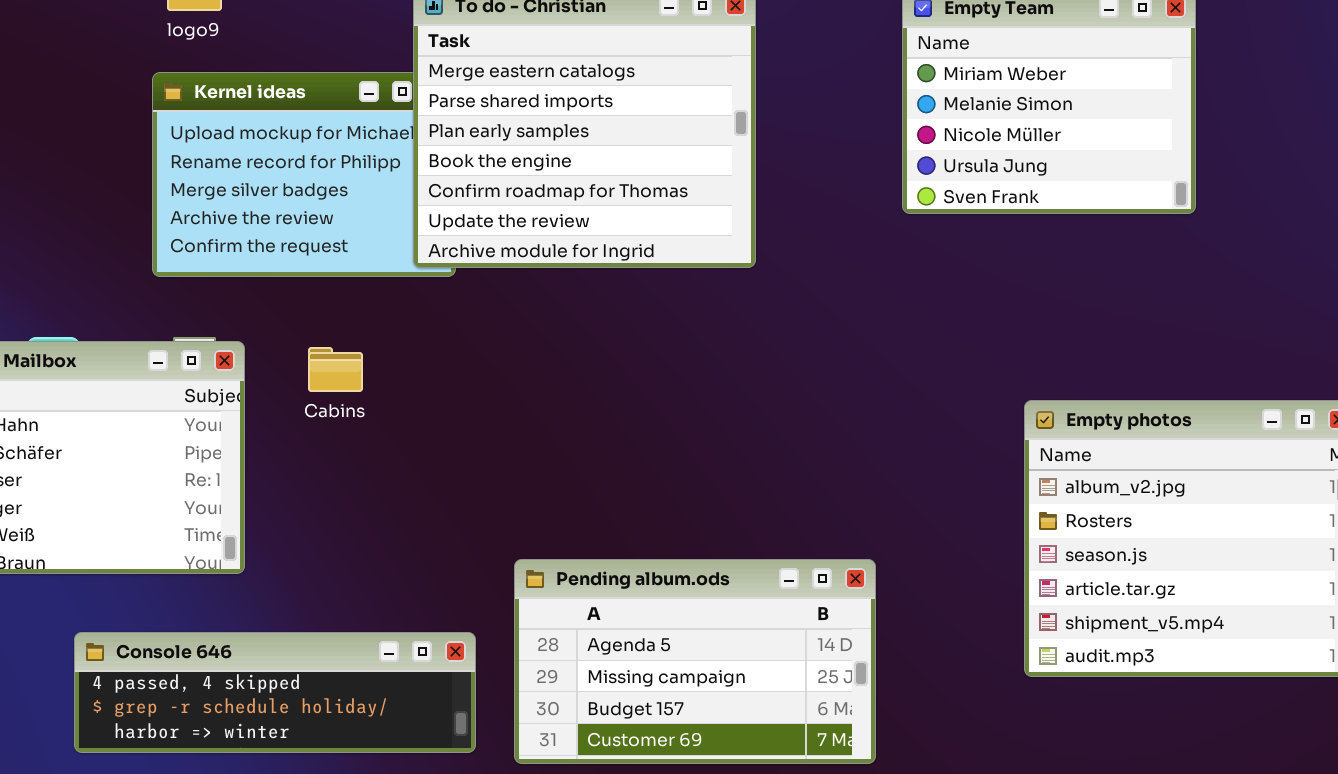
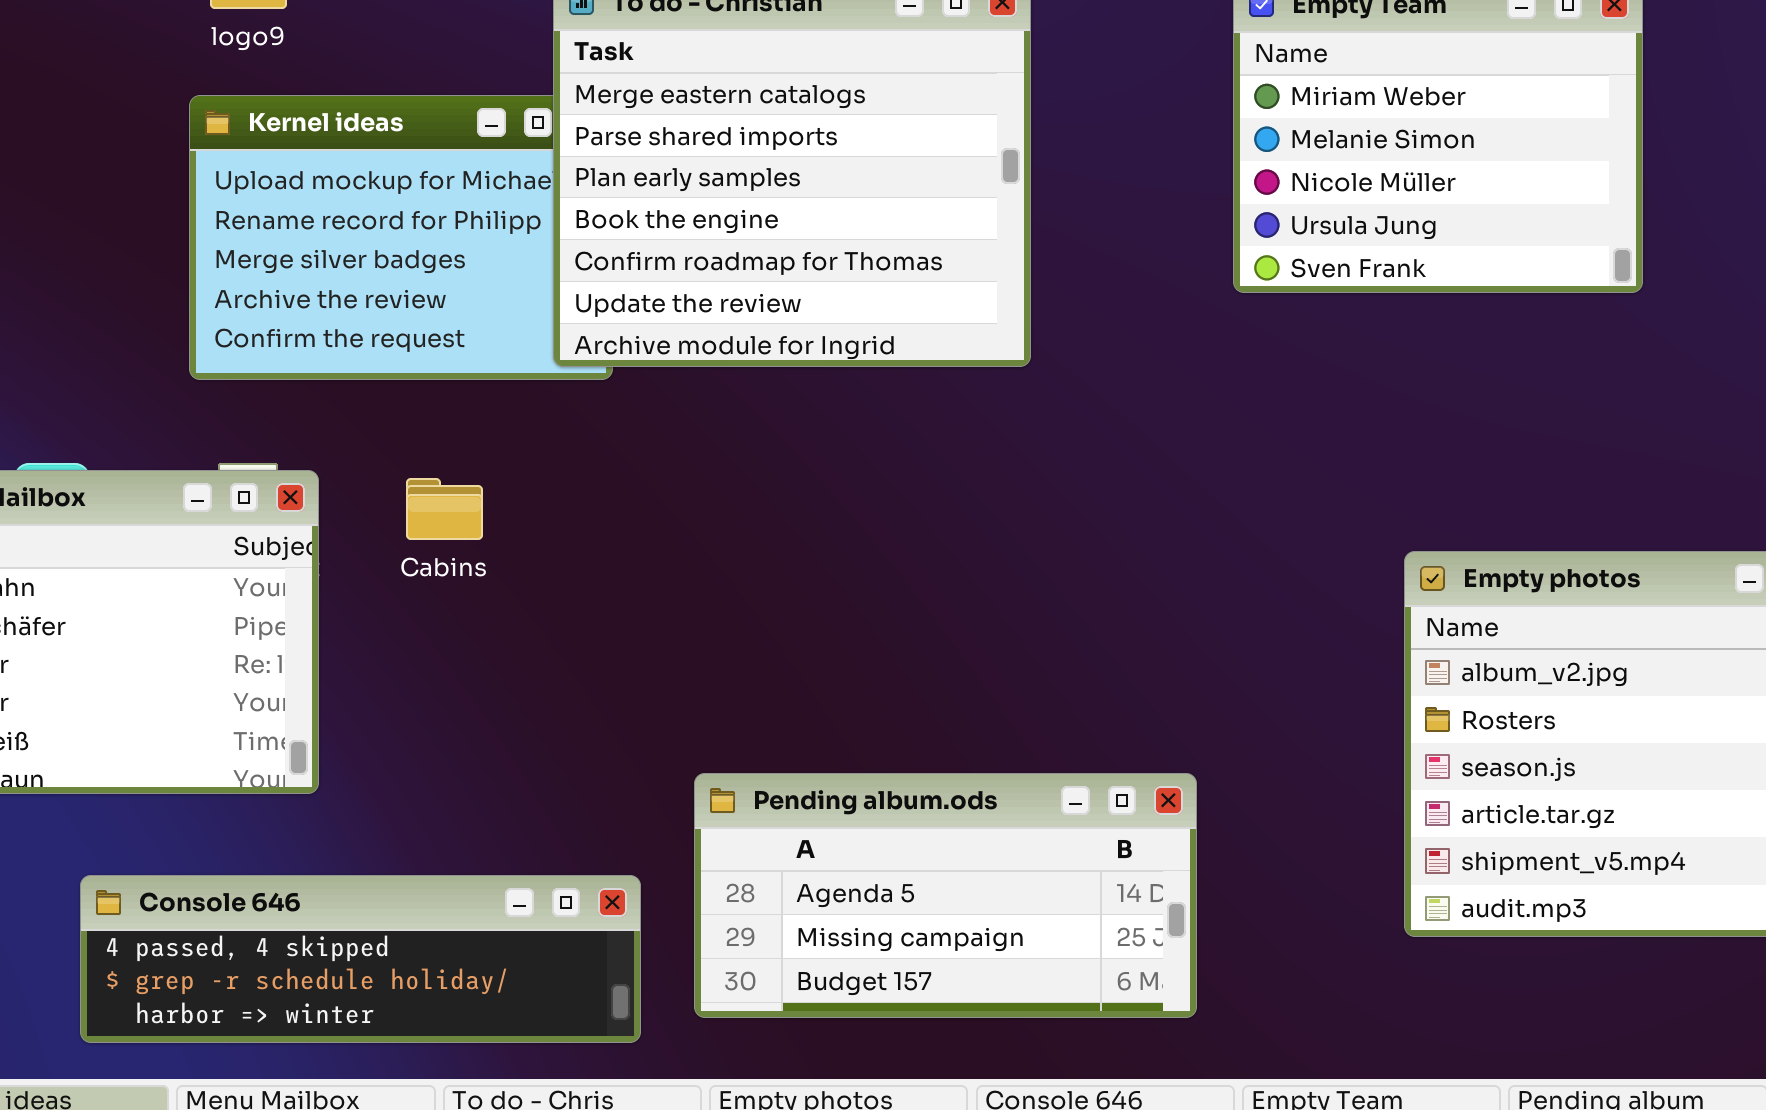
Pending album.ods: [514,559,876,764] -> [694,773,1197,1018], resized

